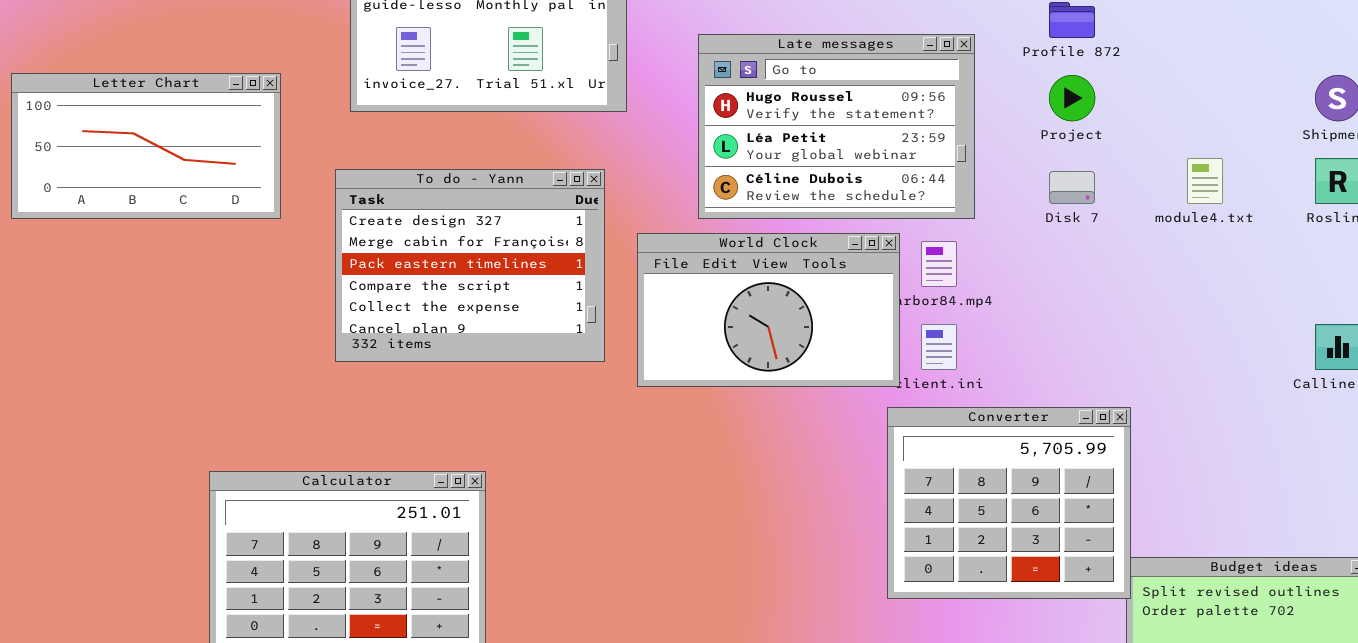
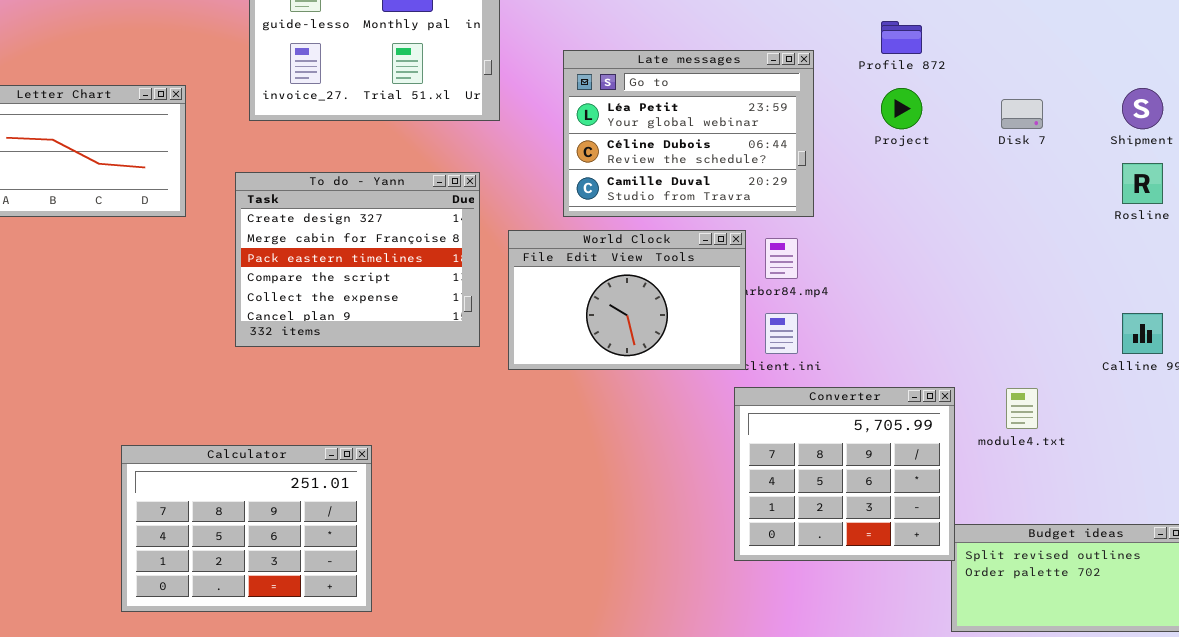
Late messages: [698,34,975,219] -> [563,50,814,217], scrolled down 1 row
module4.txt: [1187,158,1223,204] -> [1006,388,1038,429], moved
Disk 7: [1049,171,1095,204] -> [1001,99,1043,129], moved

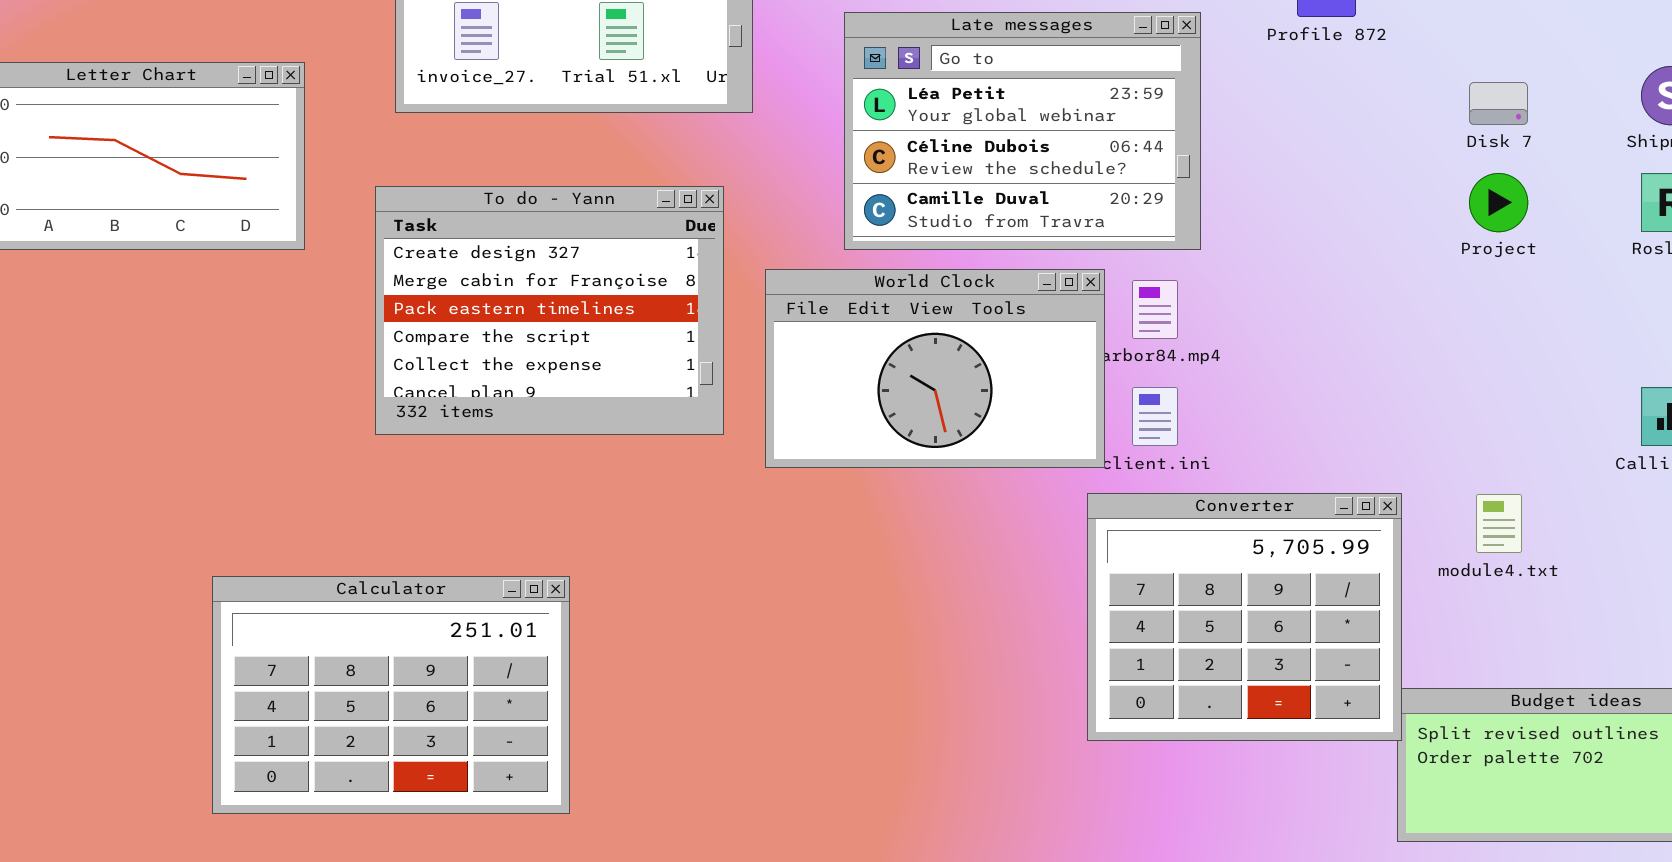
Project: [881,88,922,129] -> [1469,173,1528,232], moved

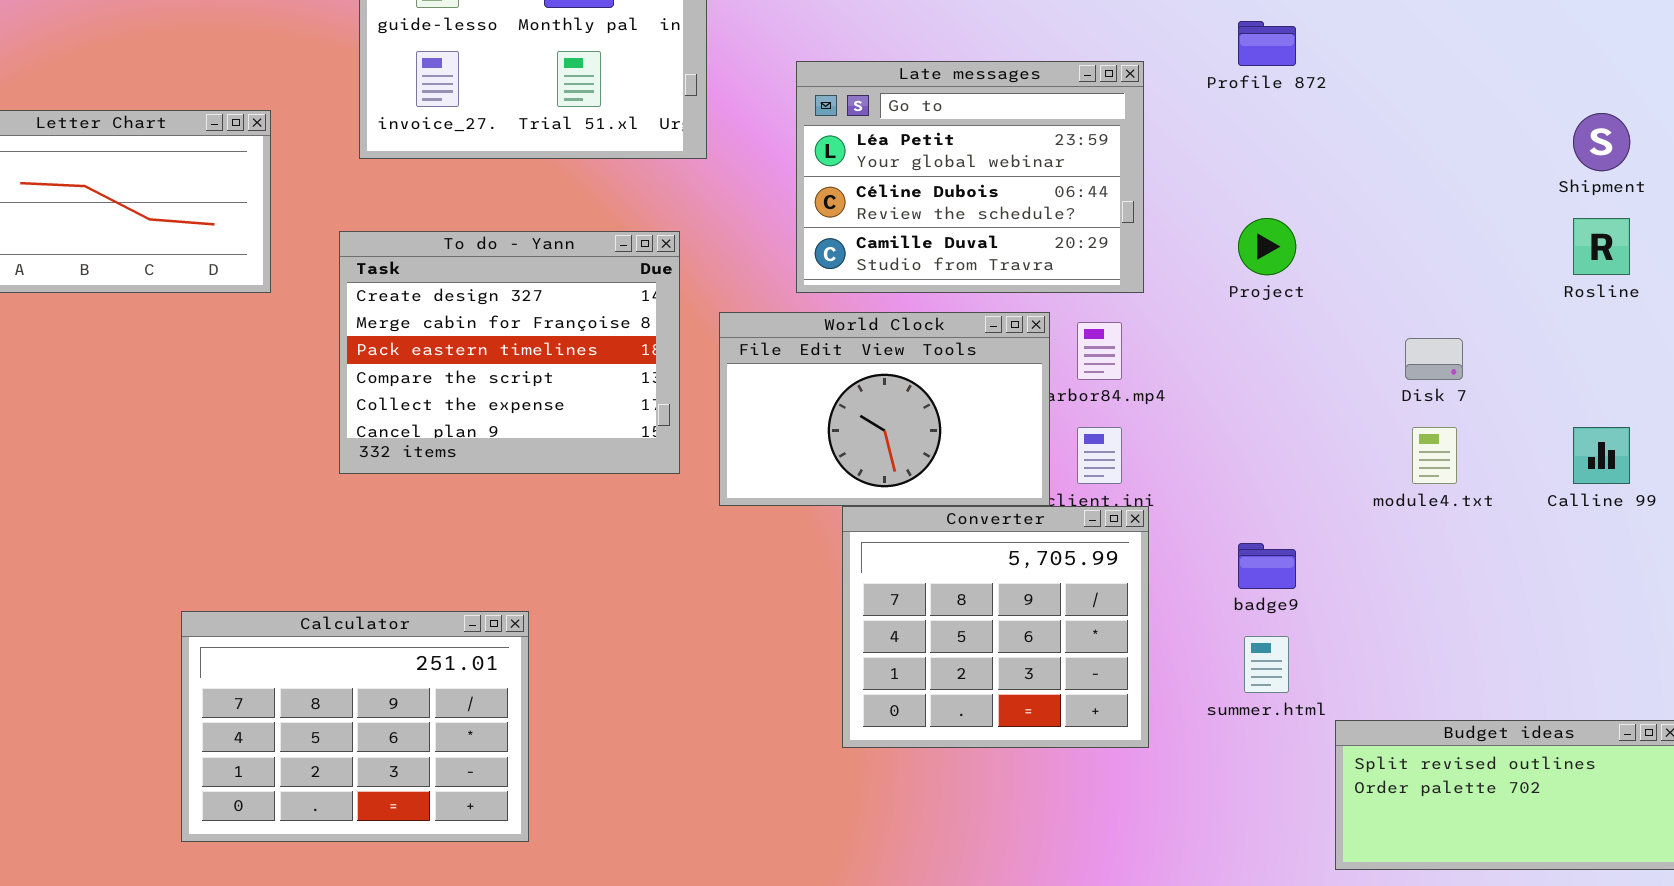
Disk 7: [1469,82,1528,125] -> [1405,338,1463,380], moved
Project: [1469,173,1528,232] -> [1238,218,1296,275], moved
Converter: [1087,493,1402,741] -> [842,506,1149,748], moved
module4.txt: [1476,494,1522,553] -> [1412,427,1457,484], moved

